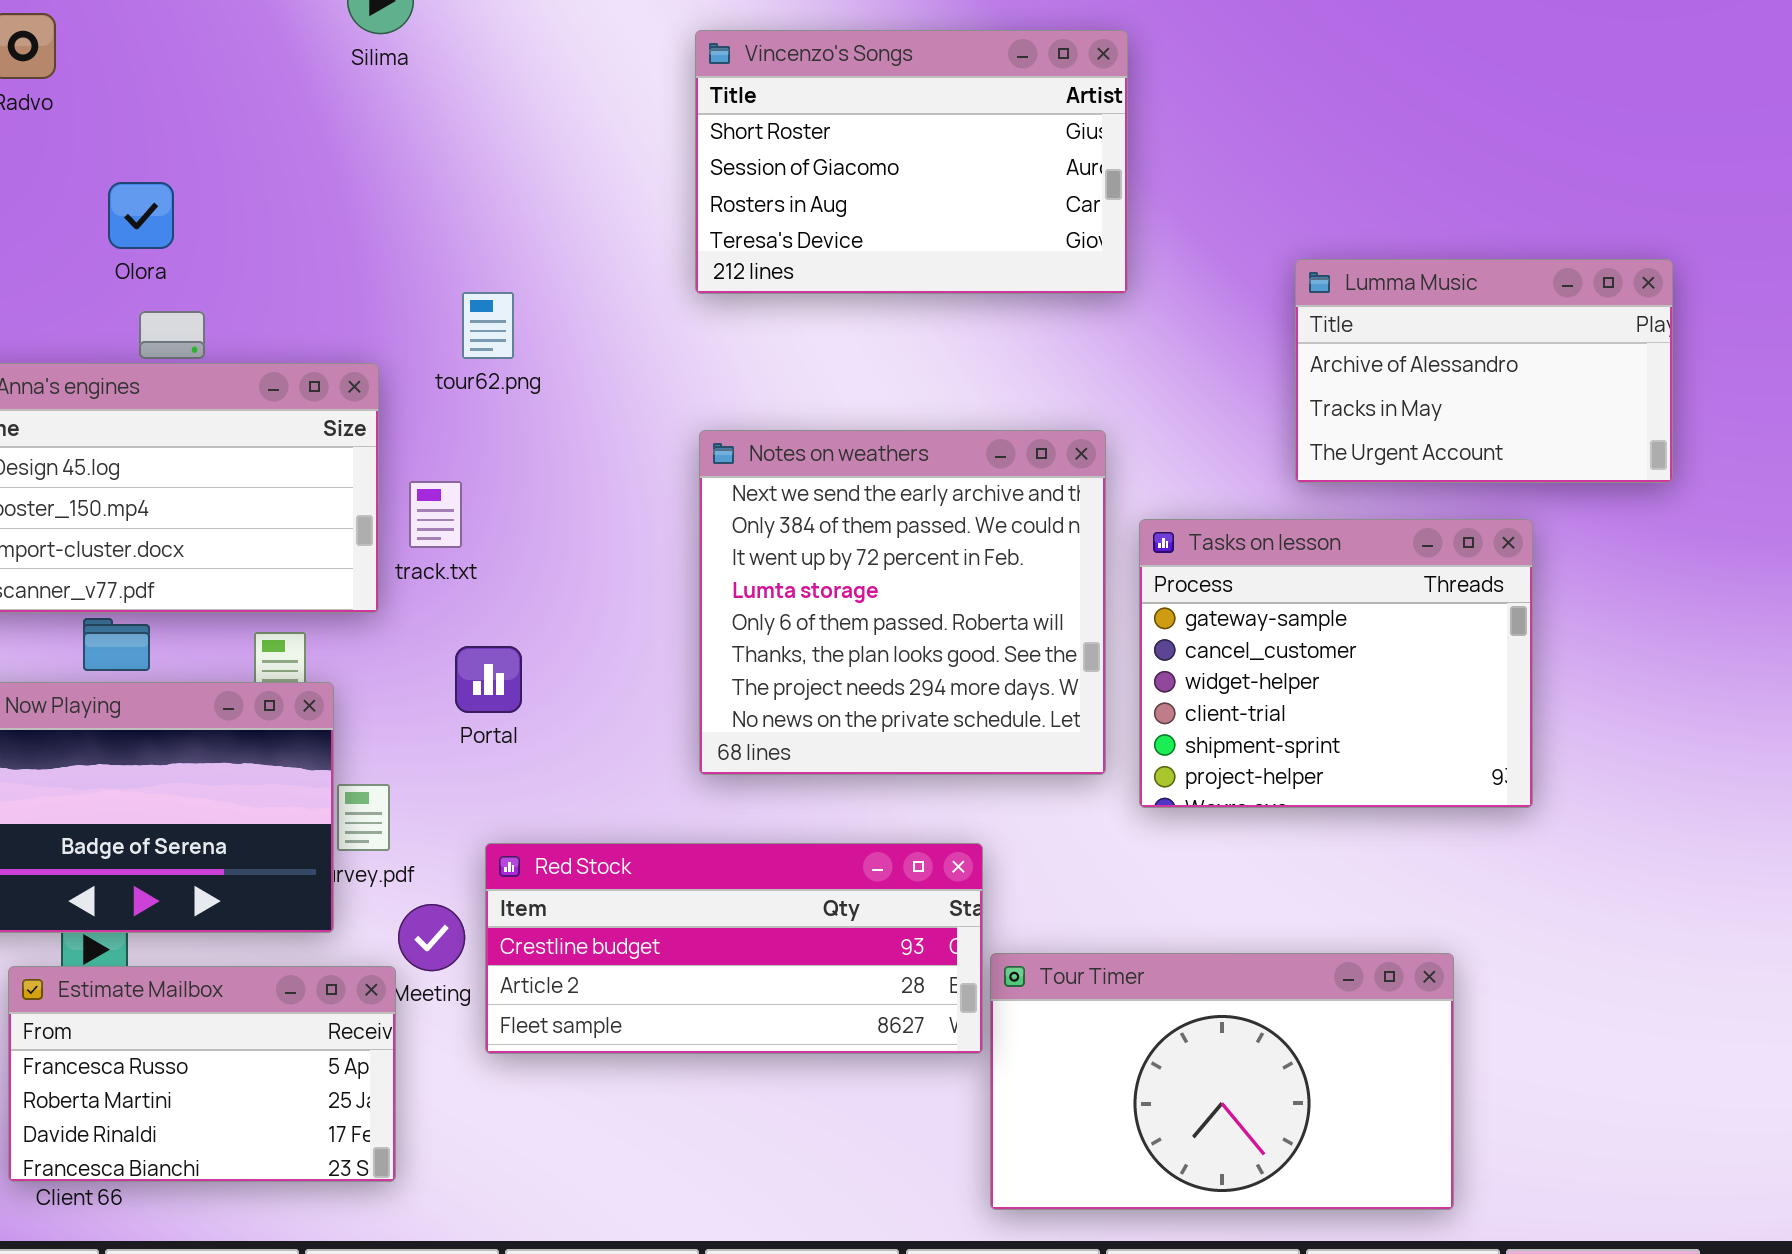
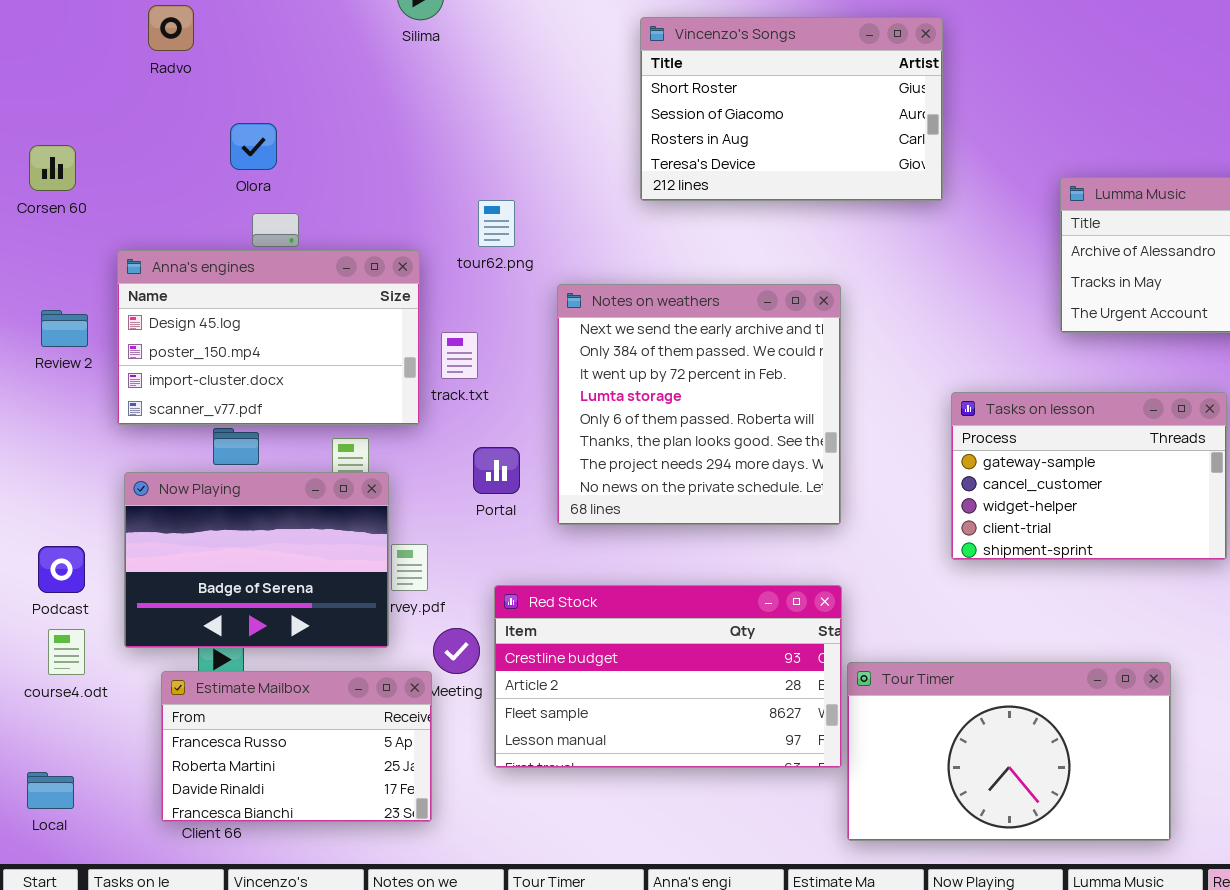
Notes on weathers: [699,430,1106,775] -> [557,284,841,525], moved
Tasks on lesson: [1139,519,1533,808] -> [951,392,1227,560], resized
Red Stock: [485,843,983,1054] -> [494,585,842,768], resized

